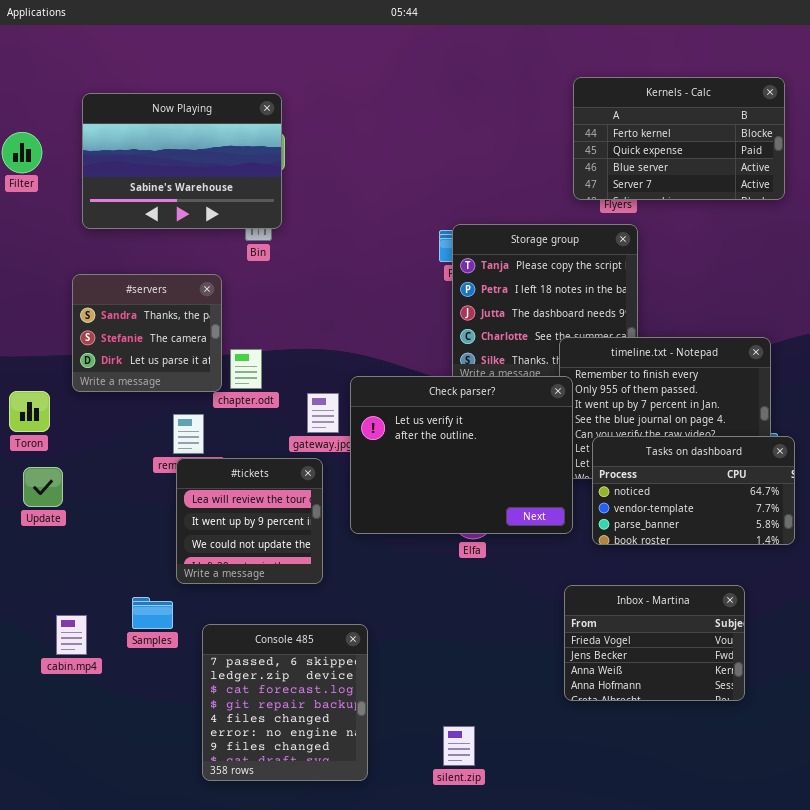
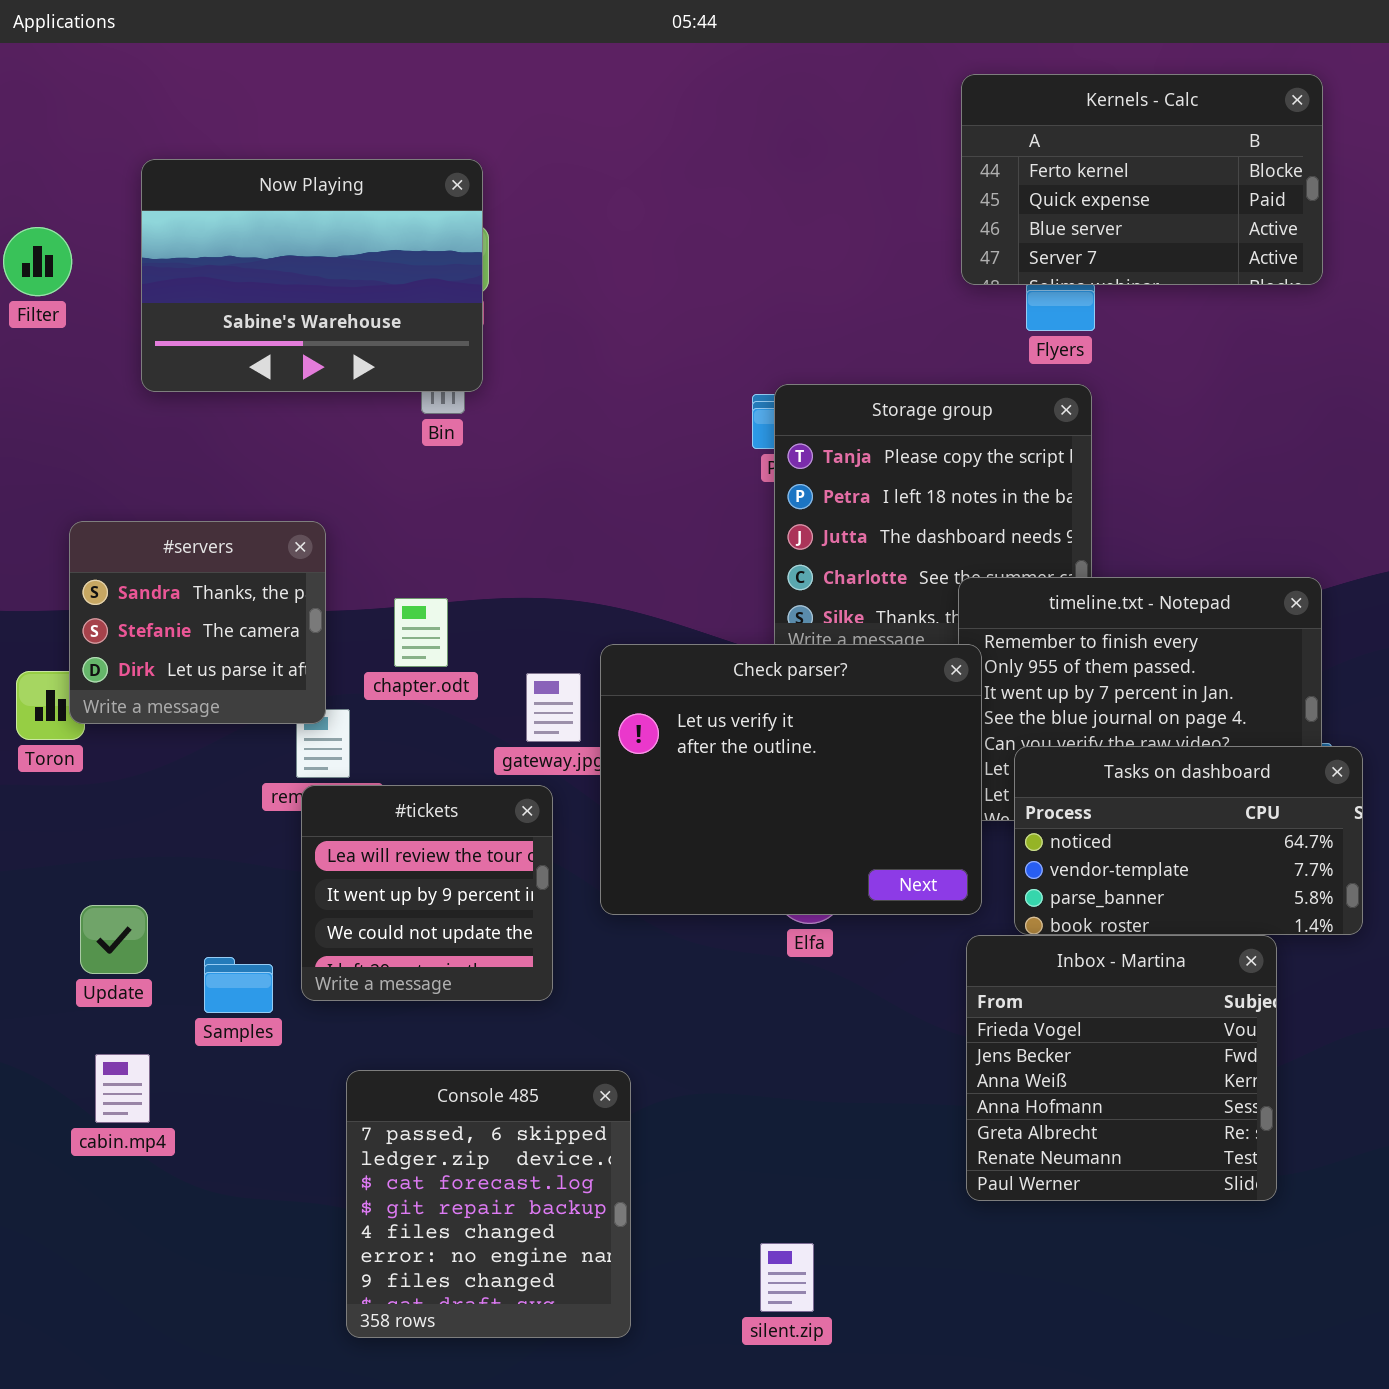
Kernels - Calc: [573,77,785,200] -> [961,74,1323,285], moved
#servers: [72,274,222,392] -> [69,521,326,724], moved
Update: [23,467,63,507] -> [80,905,148,974], moved
Inbox - Martina: [564,585,745,701] -> [966,935,1277,1201], resized
Samples: [132,597,173,629] -> [204,957,273,1013], moved

